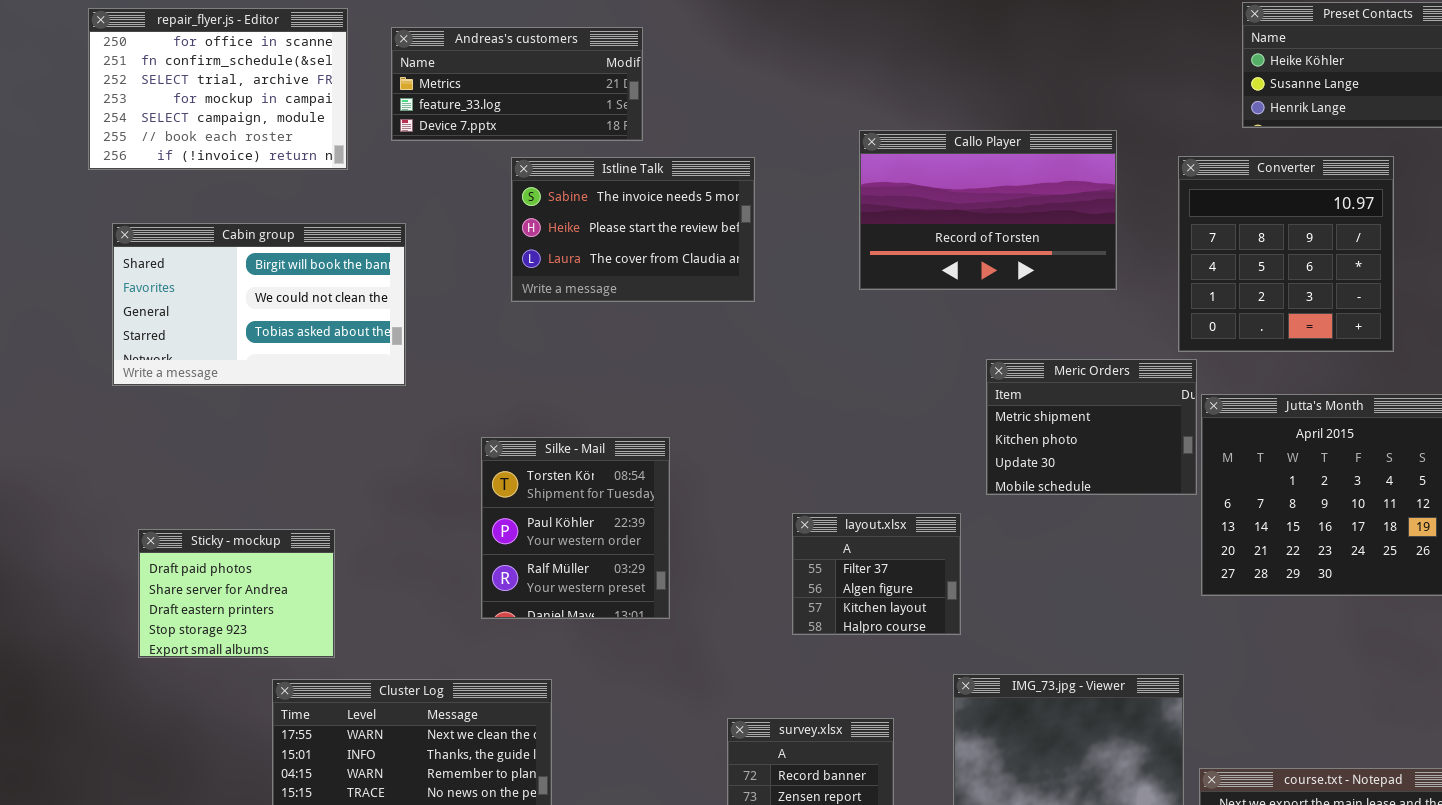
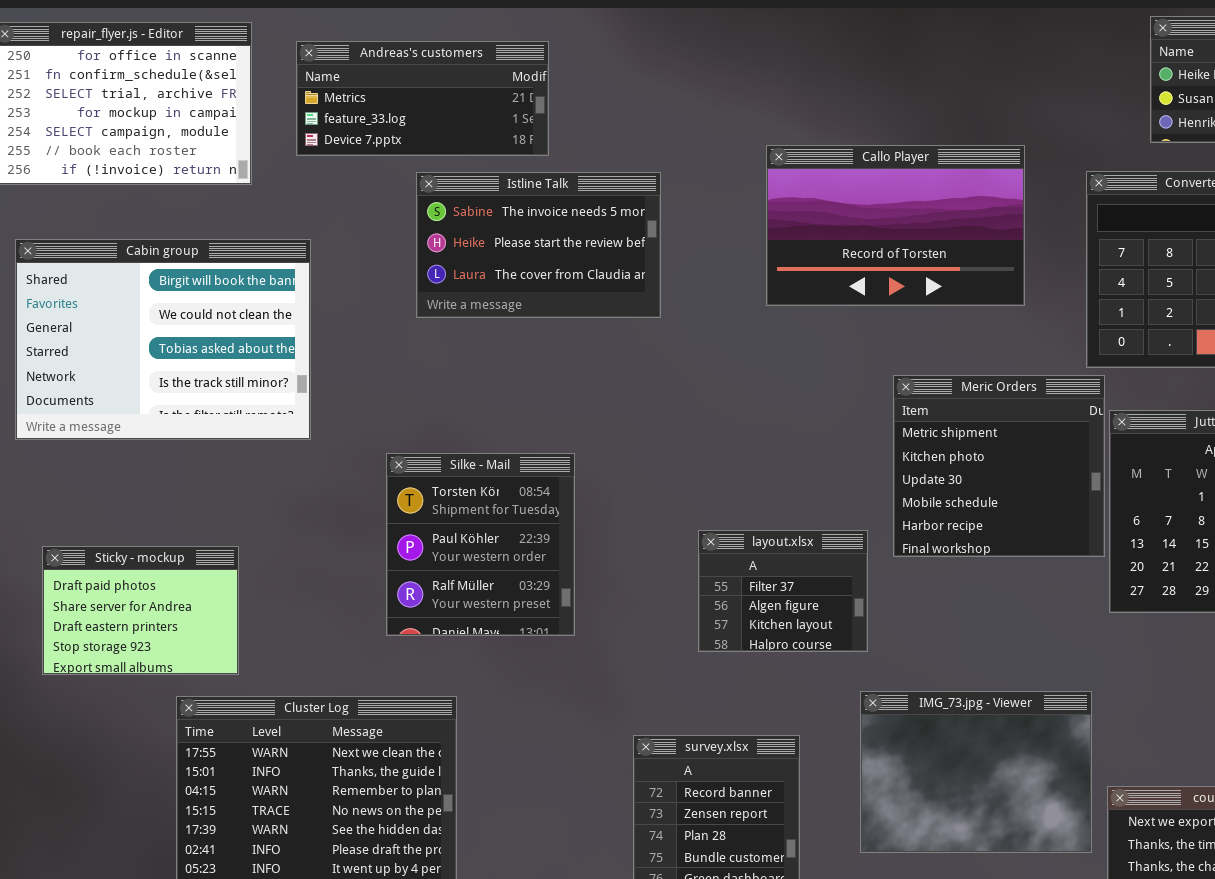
Cabin group: [112,223,406,386] -> [15,239,311,440], resized
Meric Orders: [986,359,1197,495] -> [893,375,1105,557], resized

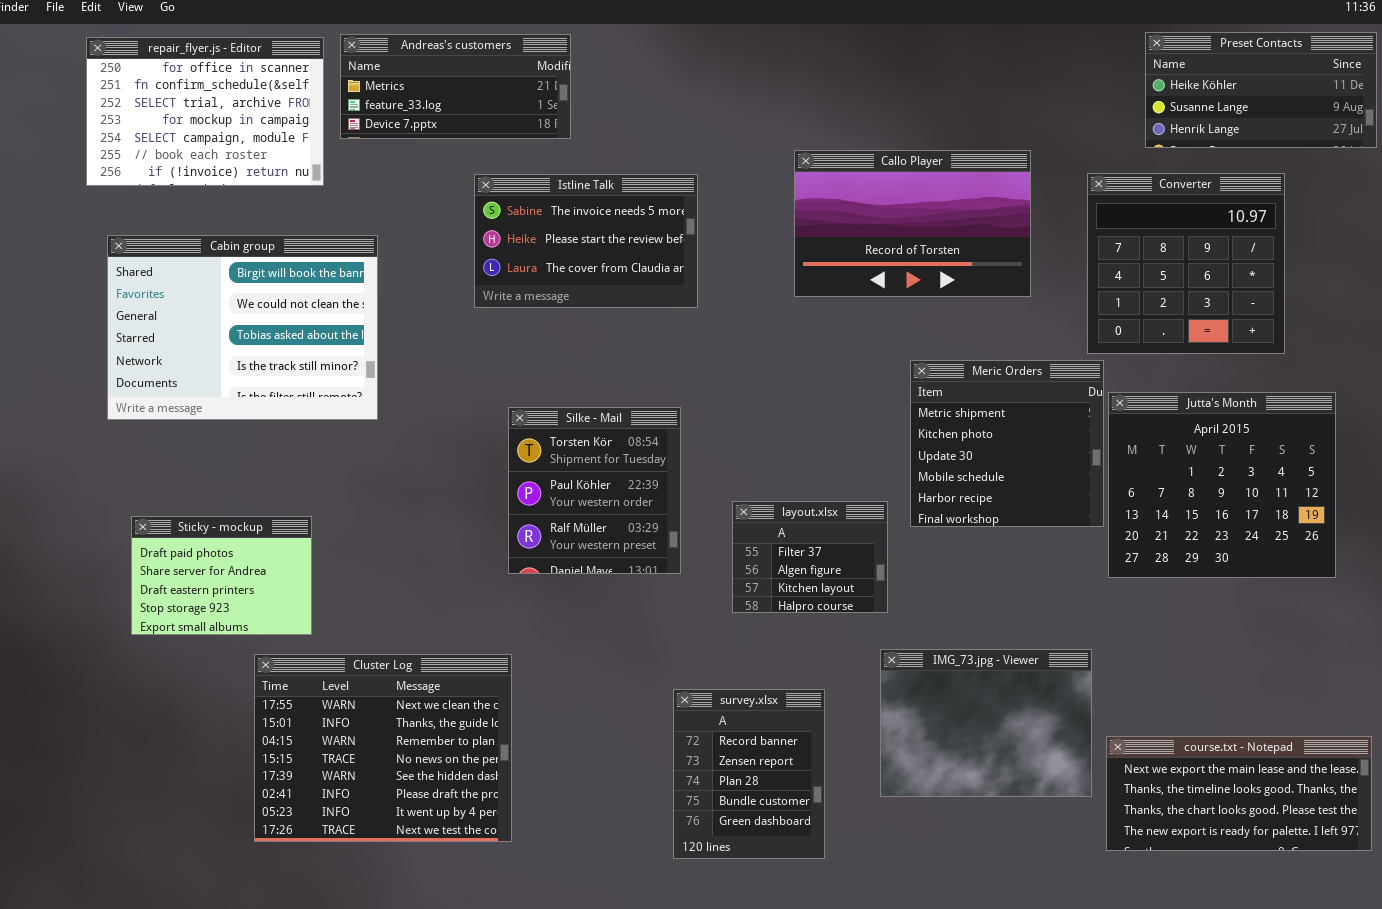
Andreas's customers: [296,41,549,156] -> [340,34,571,139], moved
Silke - Mail: [386,453,575,636] -> [508,407,681,574], moved

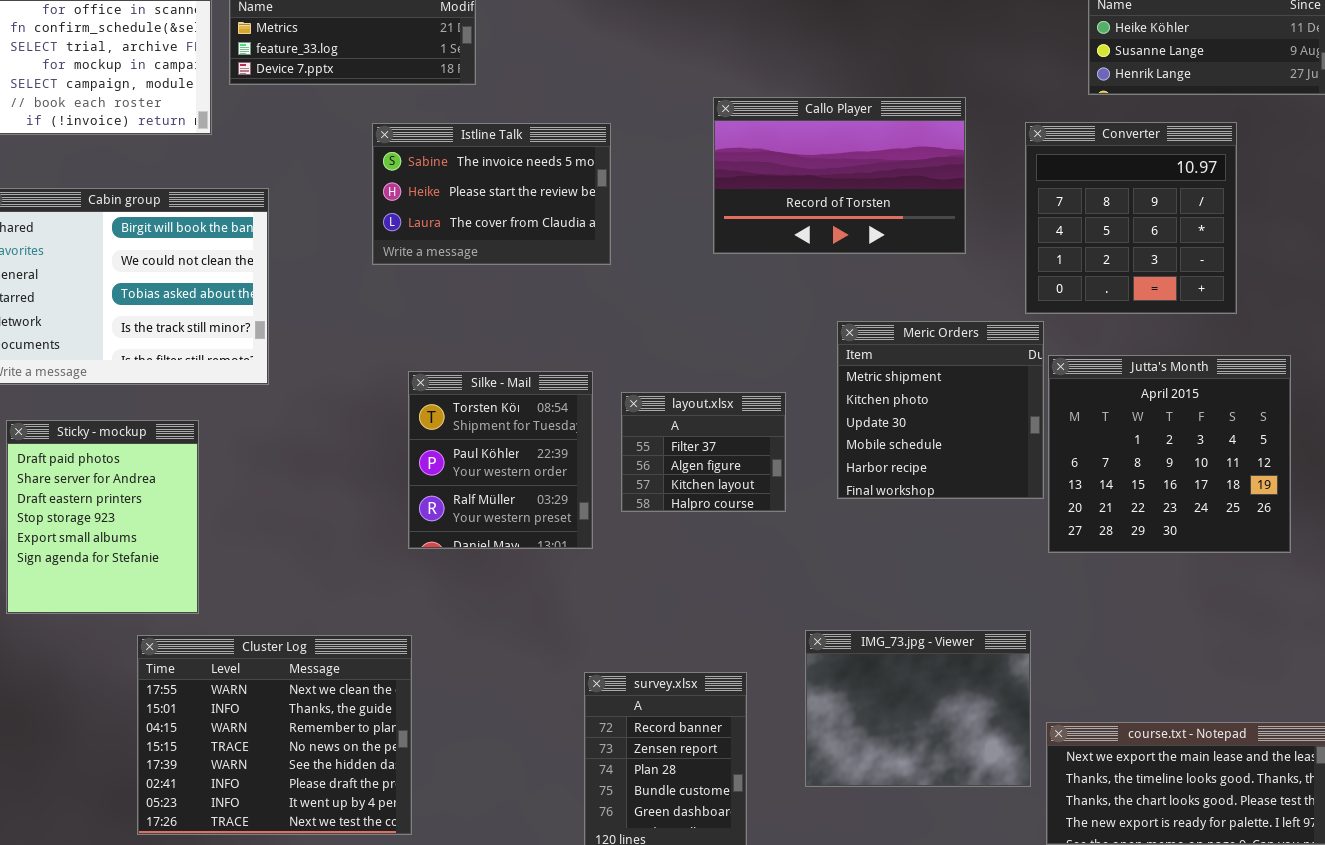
layout.xlsx: [732,501,888,613] -> [621,392,786,512], moved
Sticky - mockup: [131,516,312,635] -> [6,420,199,614], resized

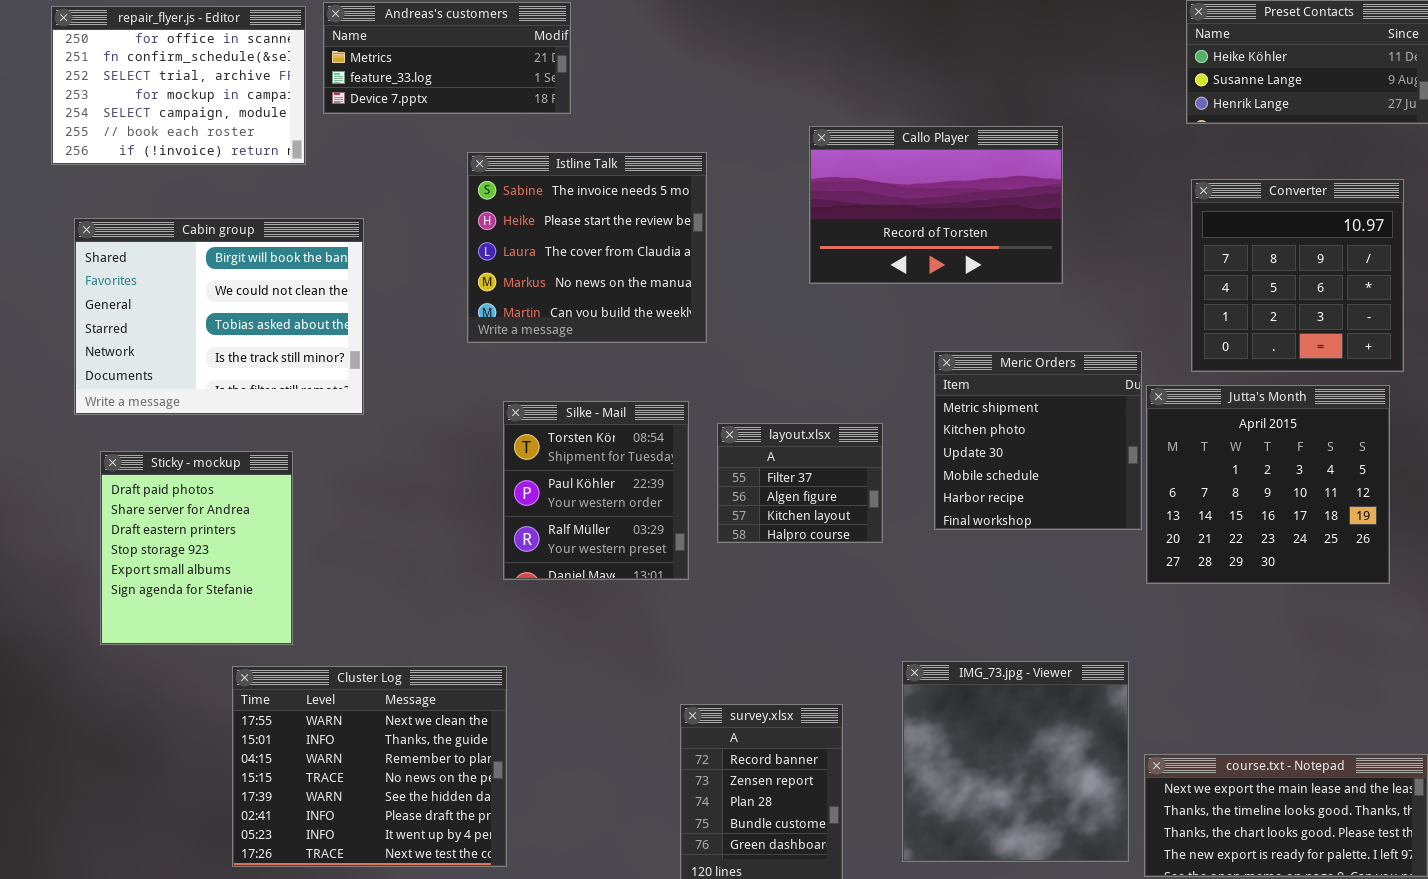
Converter: [1025,122,1237,314] -> [1191,179,1404,372], moved
Istline Talk: [372,123,611,265] -> [467,152,707,343], resized
IMG_73.jpg - Viewer: [805,630,1031,787] -> [902,661,1129,862], resized

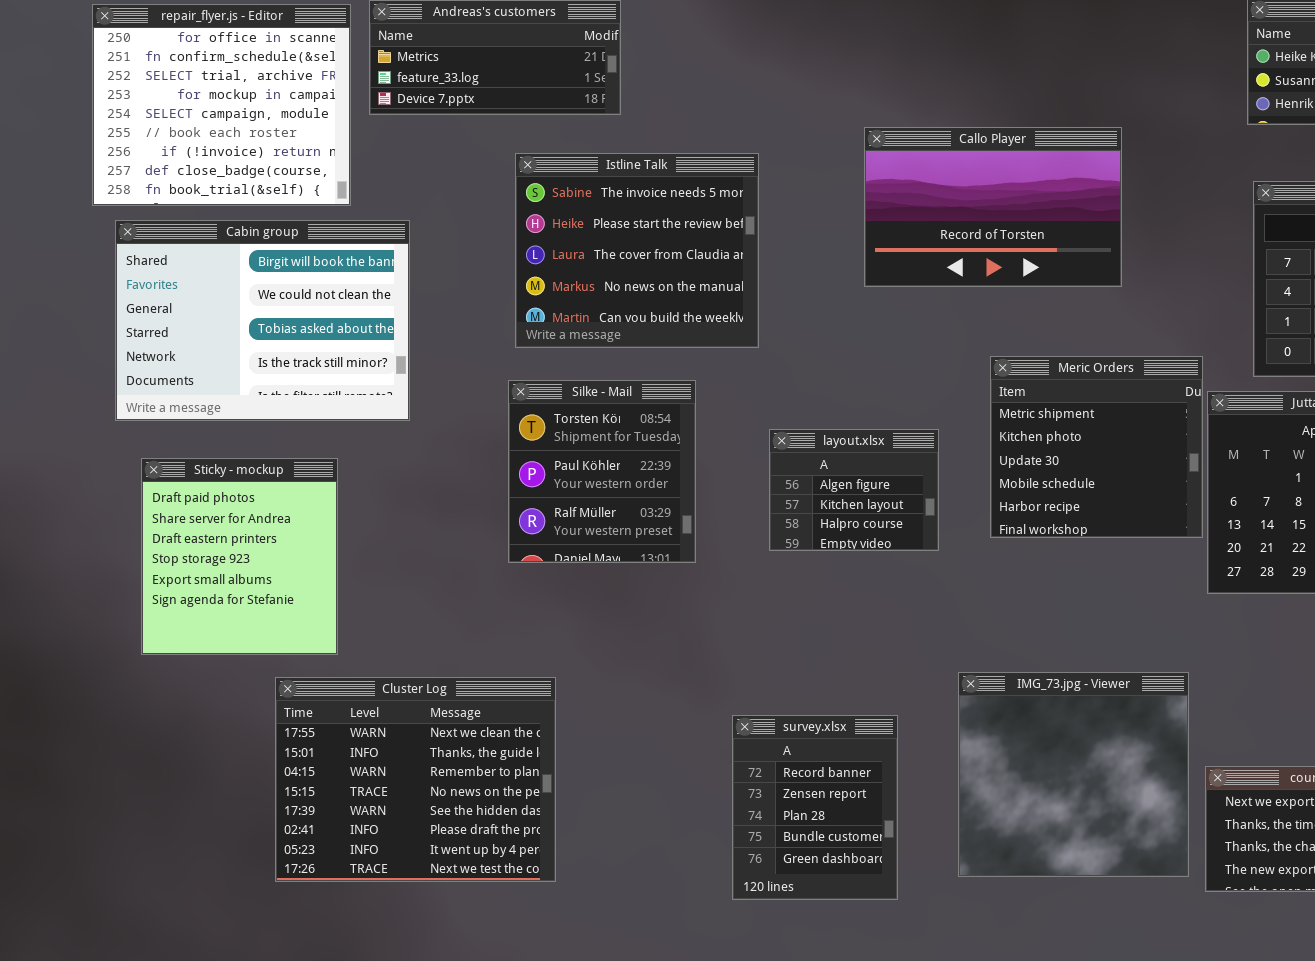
repair_flyer.js - Editor: [51,6,306,165] -> [92,4,351,206], resized
Silke - Mail: [503,401,689,580] -> [508,380,696,563], moved
layout.xlsx: [717,423,883,543] -> [769,429,939,551], scrolled down 1 row

